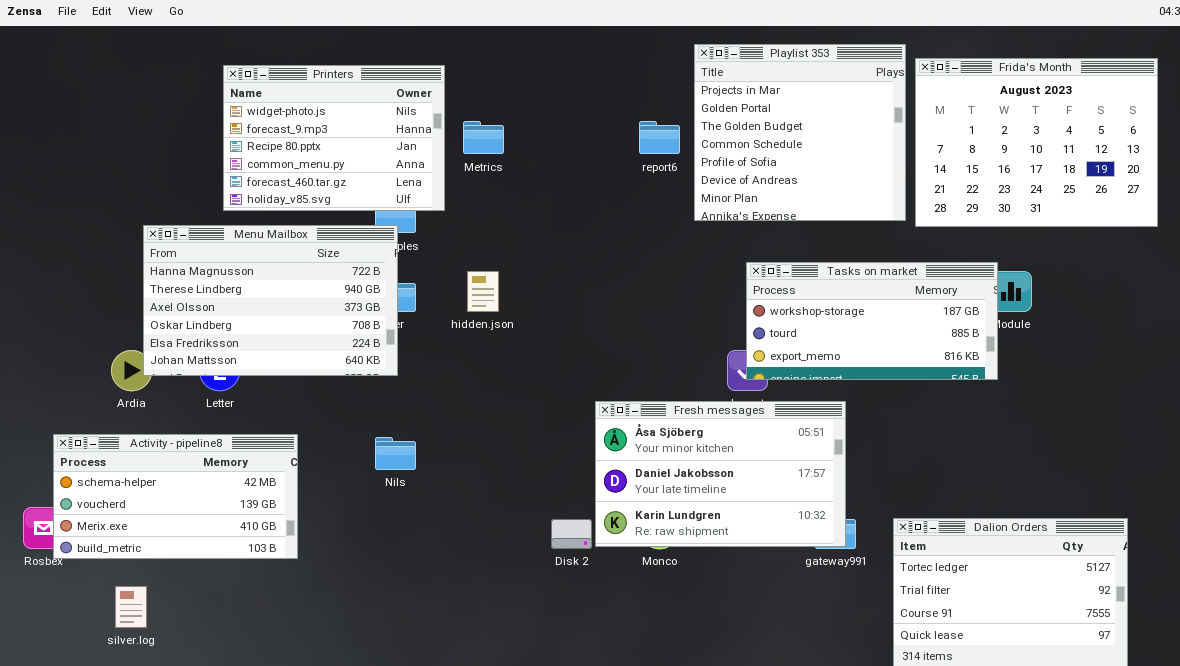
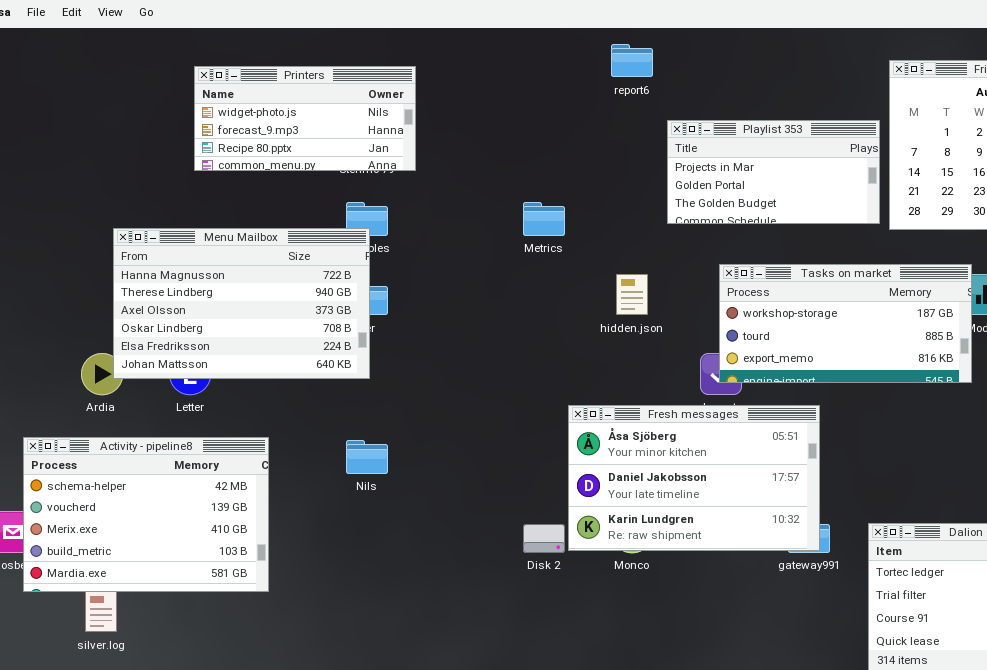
Playlist 353: [694,44,906,221] -> [667,120,880,224], resized
Printers: [223,65,445,211] -> [194,66,416,171], resized
Metrics: [463,121,504,154] -> [523,202,565,236], moved
report6: [639,121,680,154] -> [611,44,653,77], moved
hidden.json: [467,271,499,312] -> [616,274,648,315], moved
Activity - pipeline8: [53,434,298,559] -> [23,437,269,592], resized

